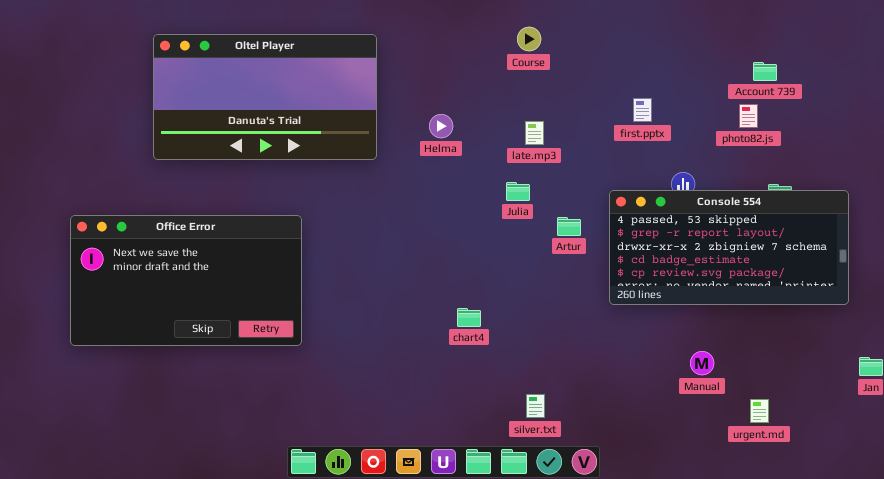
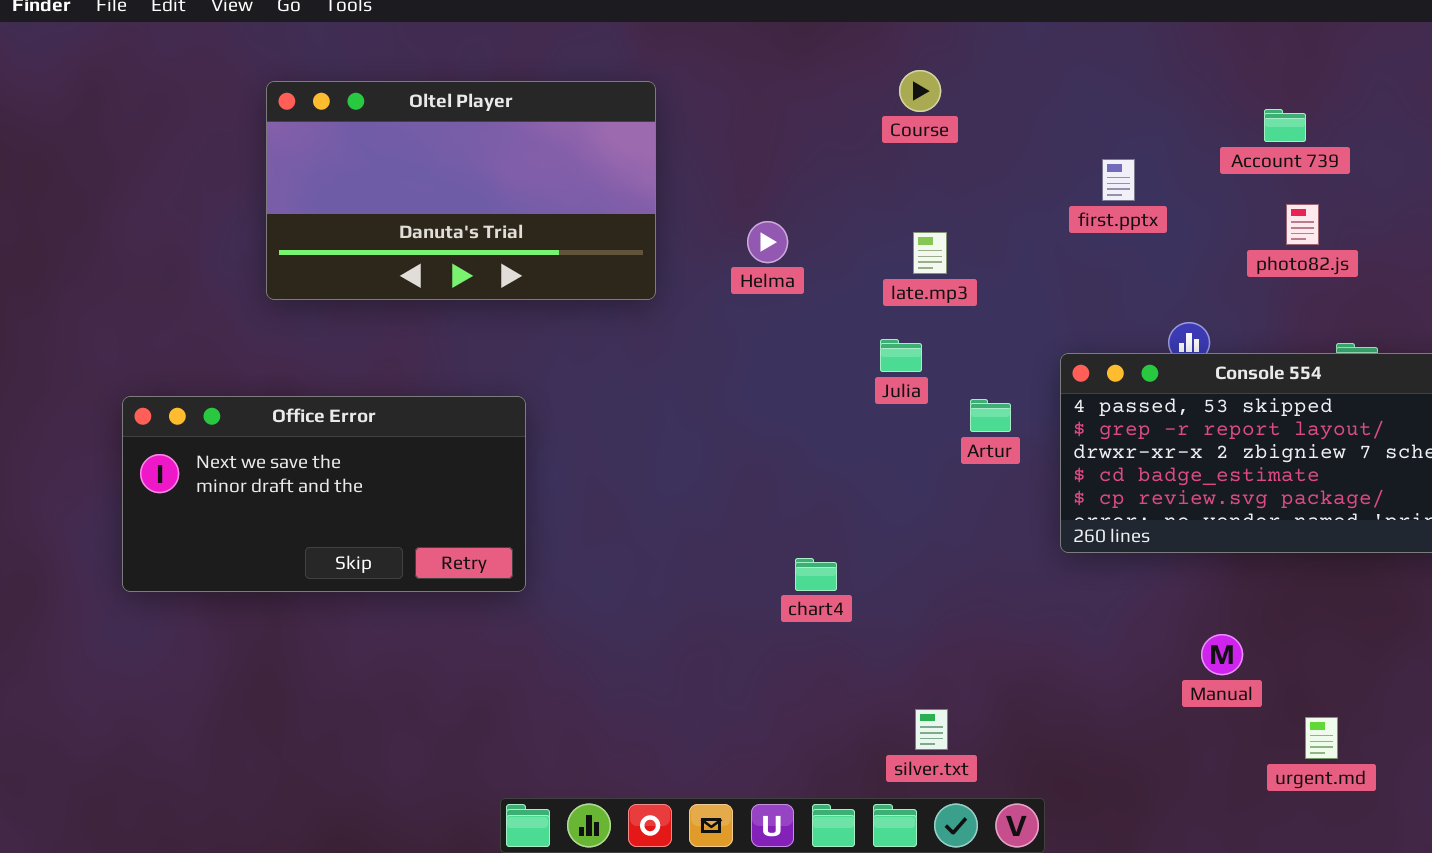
Account 739: [753,62,777,81] -> [1264,109,1306,142], moved
first.pptx: [633,98,652,122] -> [1102,159,1135,201], moved
Office Error: [70,215,302,346] -> [122,396,526,592], resized

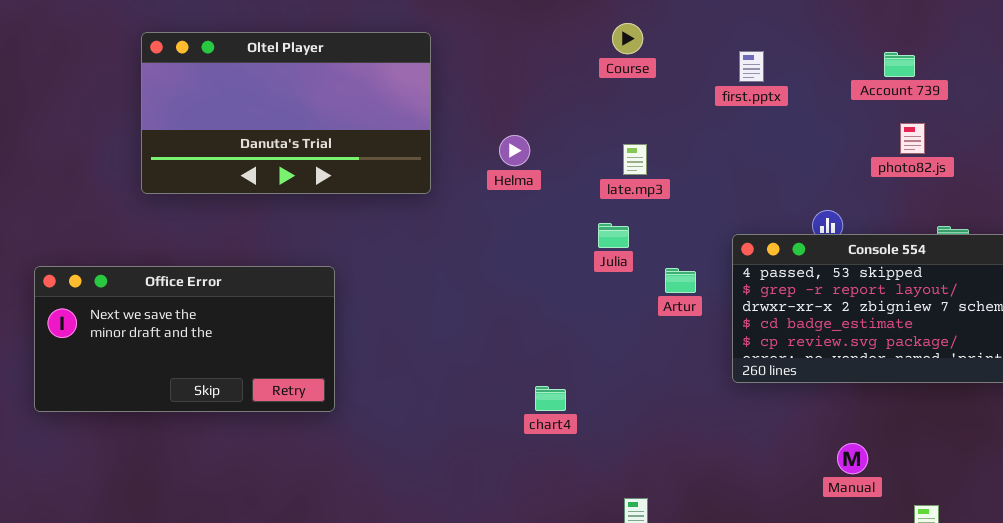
first.pptx: [1102,159,1135,201] -> [739,51,764,82], moved

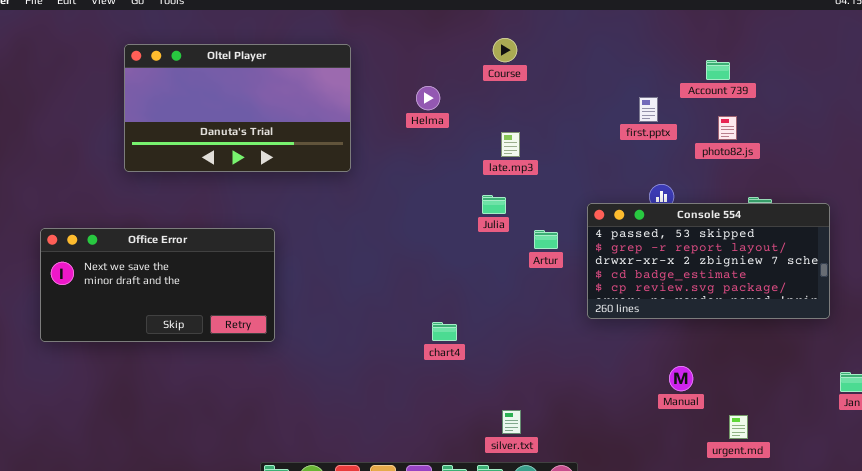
first.pptx: [739,51,764,82] -> [639,97,658,122], moved
Helma: [499,135,530,166] -> [416,86,440,110], moved

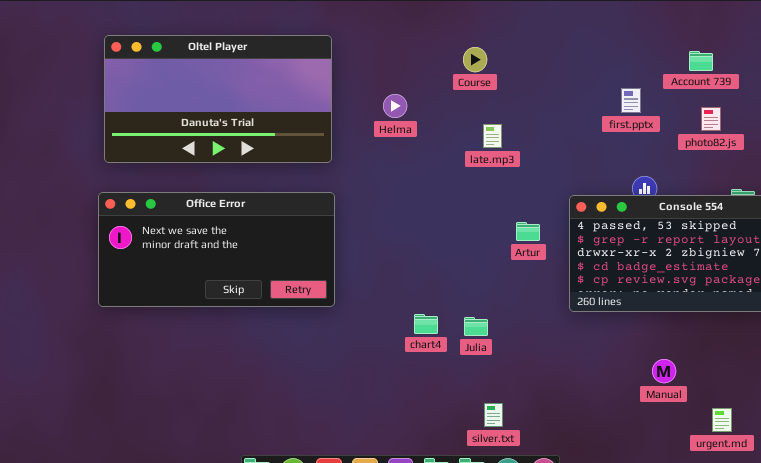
Course: [493,38,517,62] -> [463,47,487,72], moved
Helma: [416,86,440,110] -> [383,94,407,118], moved
Julia: [482,195,506,214] -> [464,317,488,336], moved
Office Error: [40,228,275,342] -> [98,192,335,307], moved

